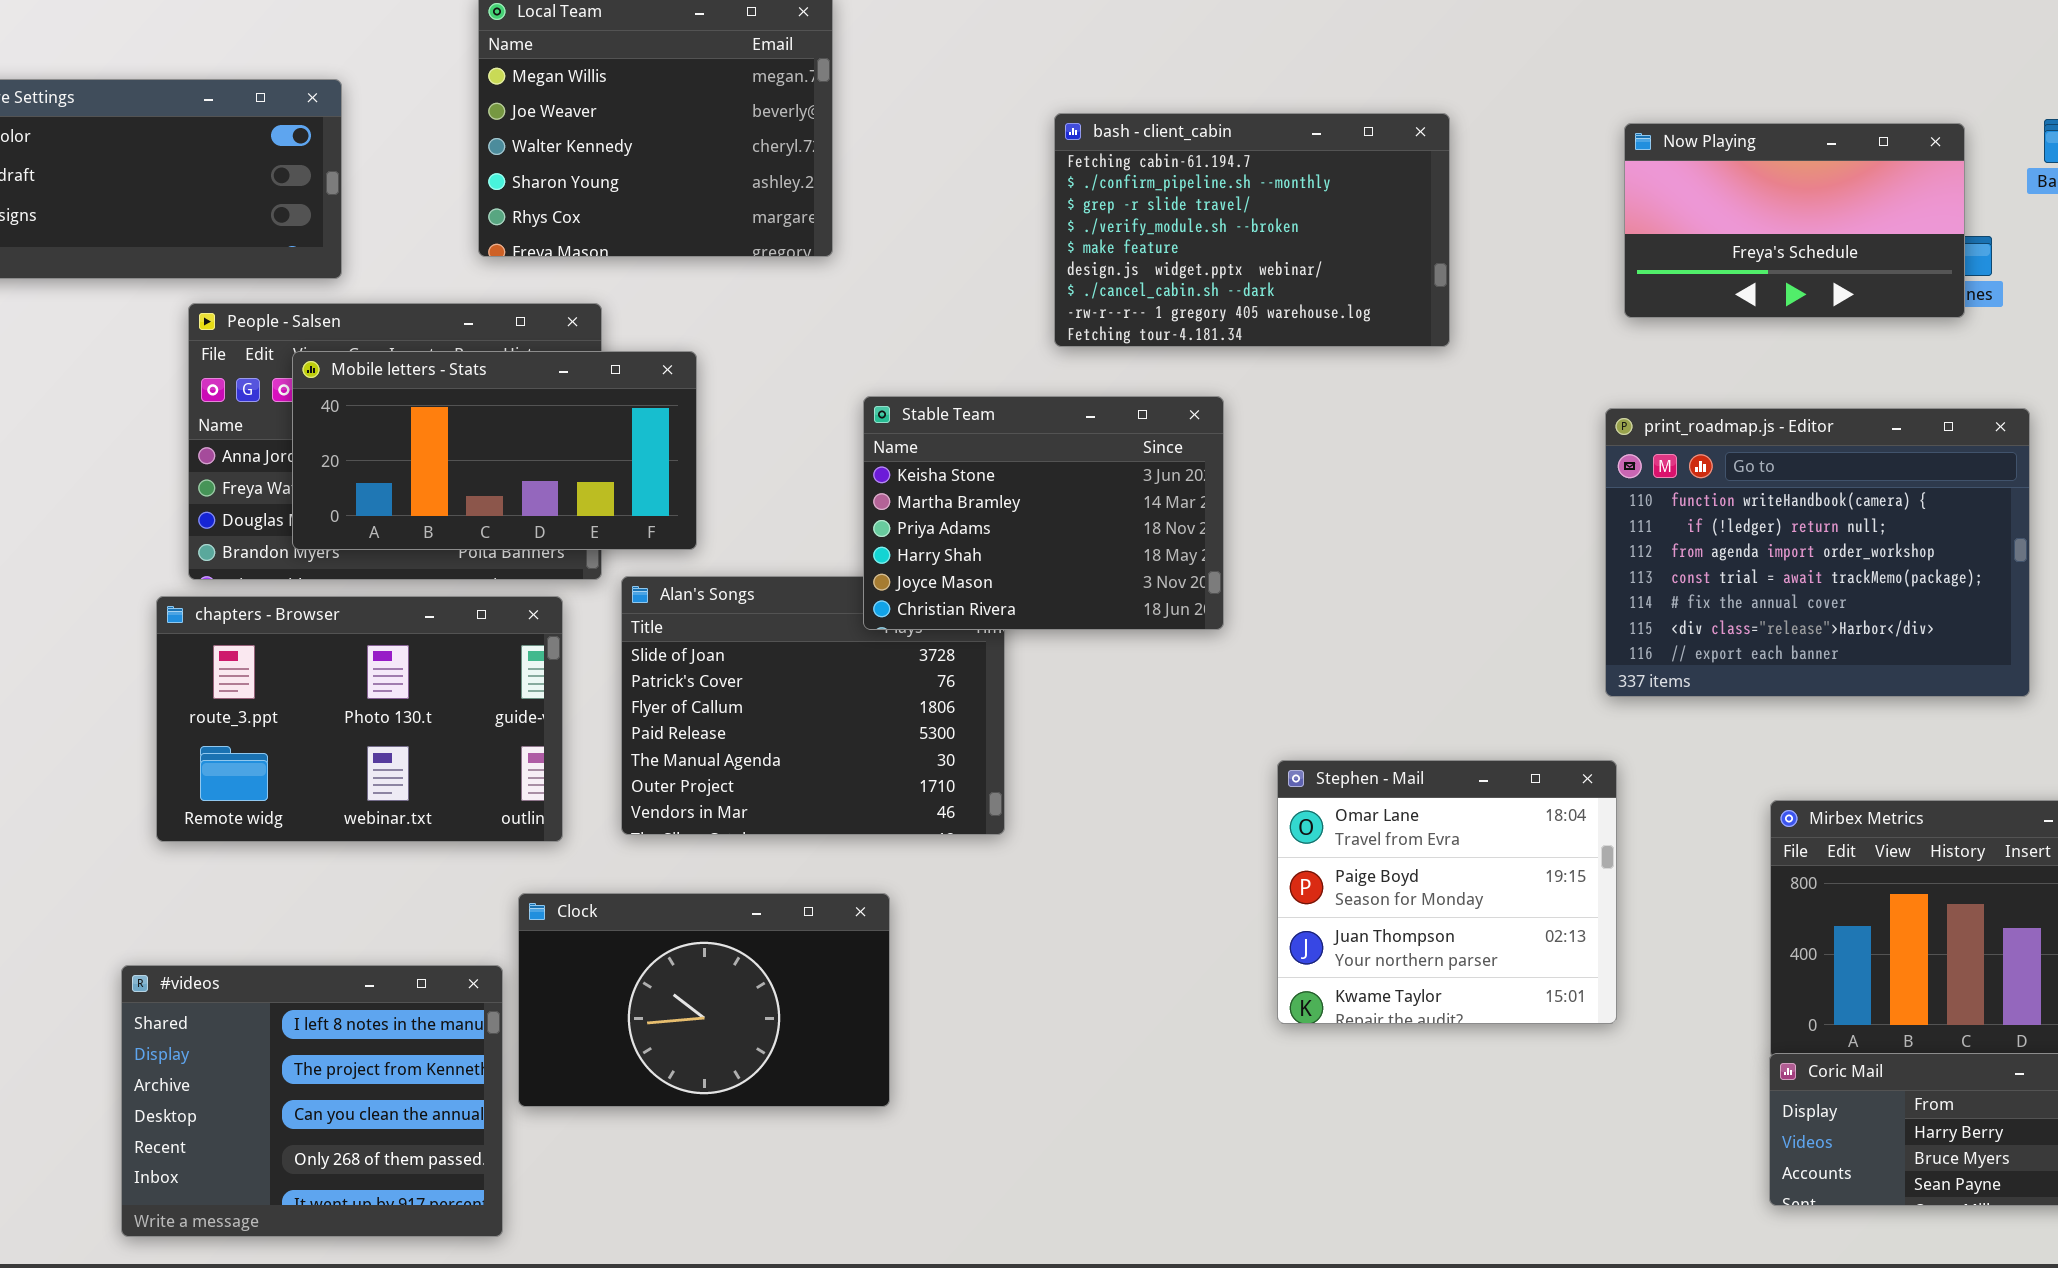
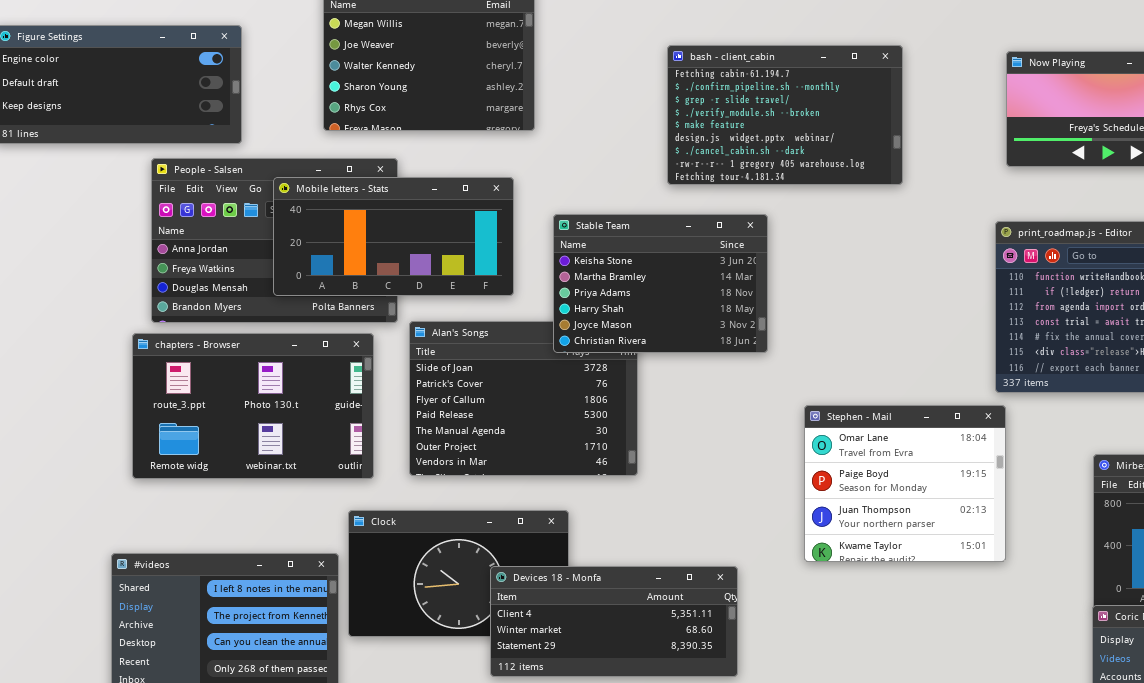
Mobile letters - Stats: [292,351,697,550] -> [273,177,514,296], moved
Stephen - Mail: [1277,760,1617,1024] -> [804,405,1006,562], moved
Devices 18 - Monfa: none -> [490,566,738,677], opened

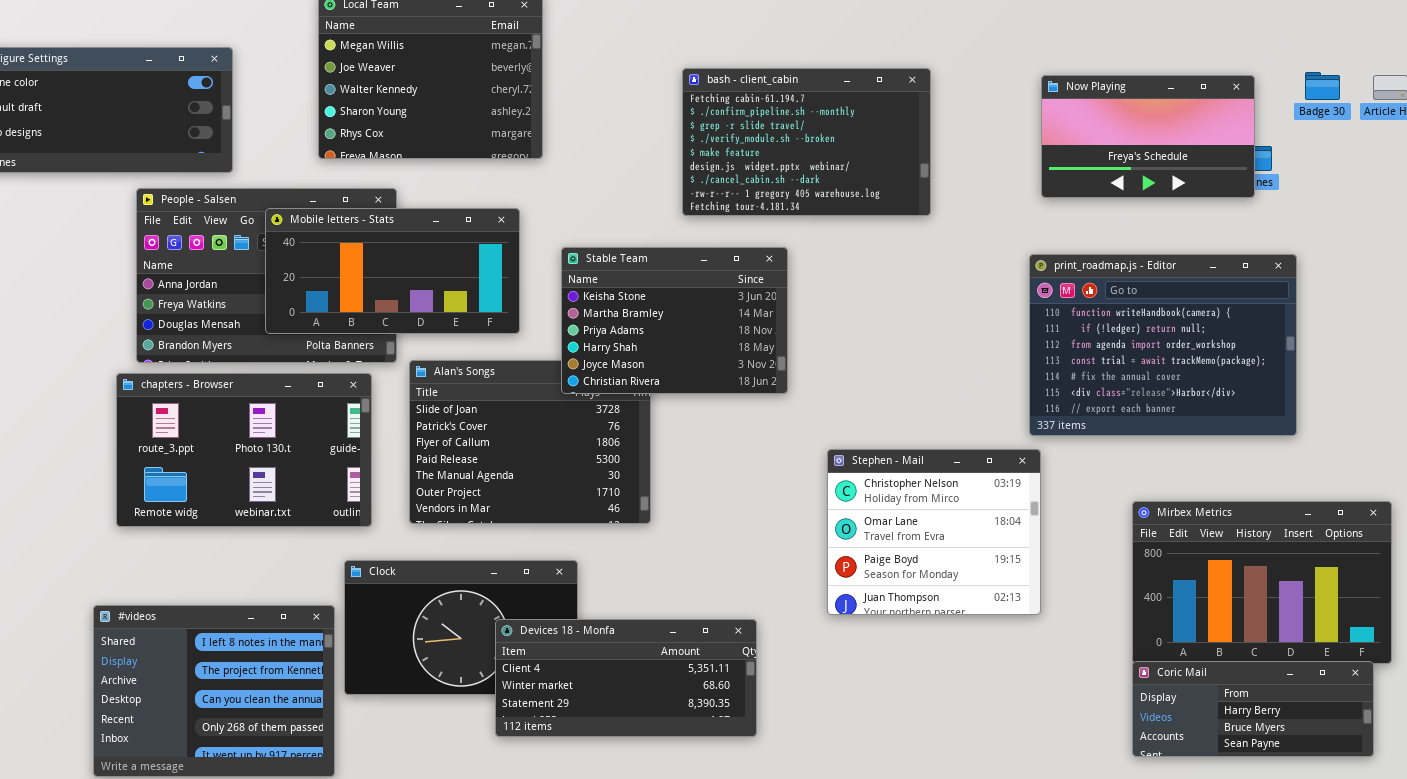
Stephen - Mail: [804,405,1006,562] -> [827,449,1041,615], scrolled up 1 row

